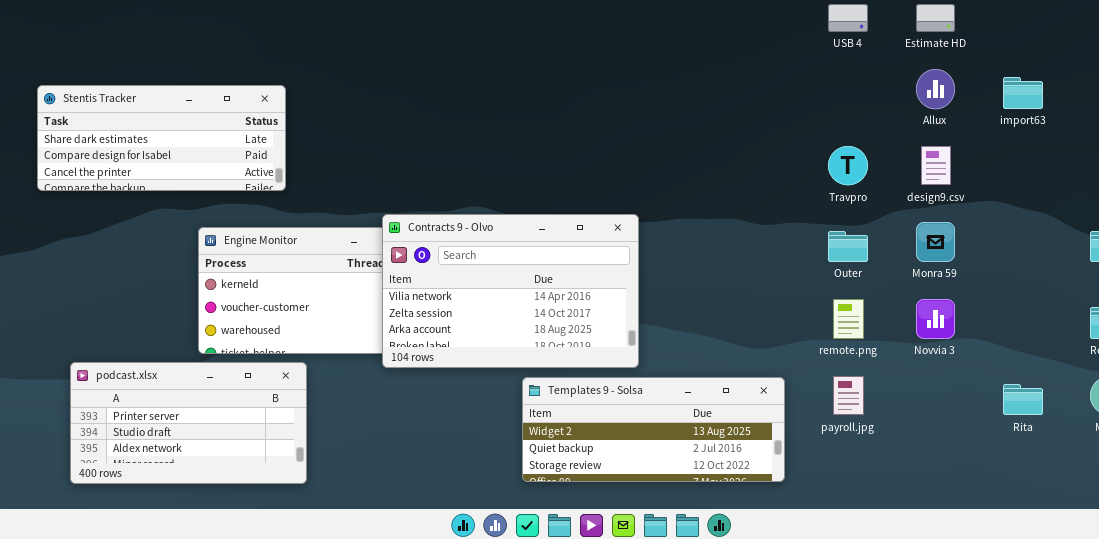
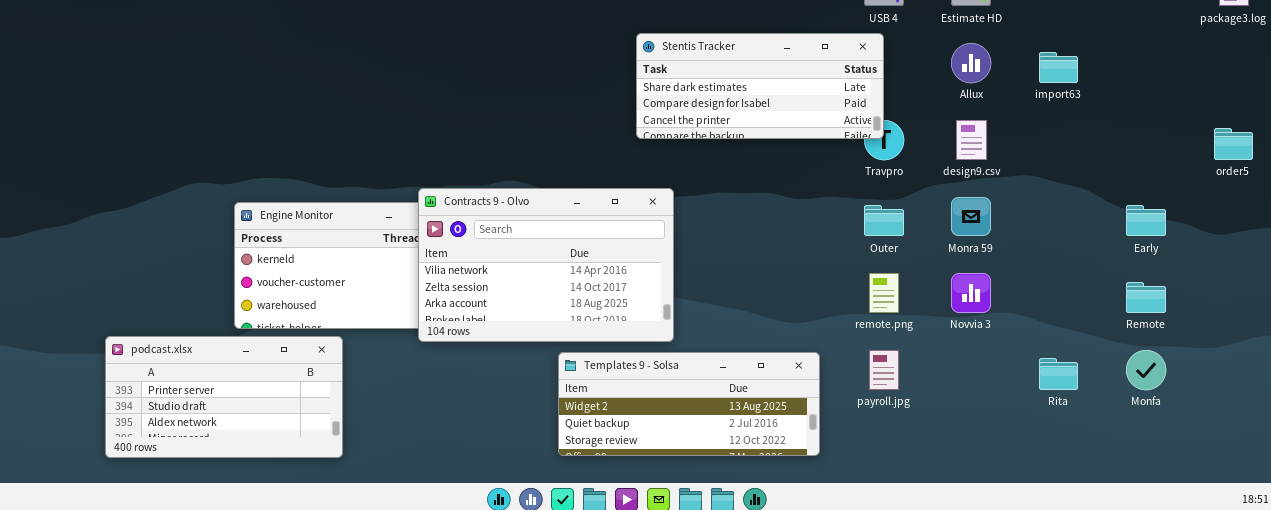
Stentis Tracker: [37,85,286,191] -> [636,33,884,139], moved

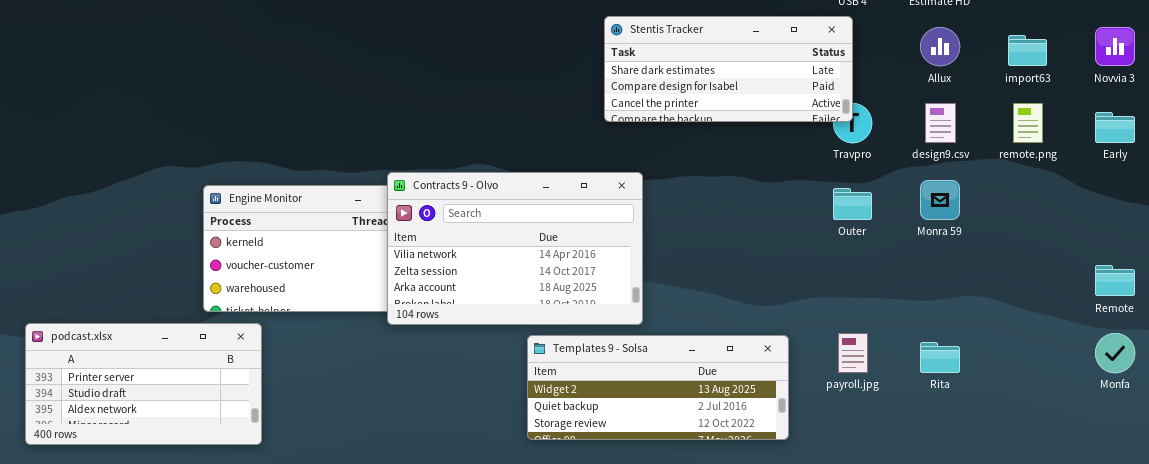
Early: [1126,205,1166,236] -> [1095,112,1135,143], moved
remote.png: [869,273,899,313] -> [1013,103,1043,143], moved
Novvia 3: [951,273,991,313] -> [1095,27,1135,66], moved
podcast.xlsx: [105,336,343,458] -> [25,323,262,445], moved
Rita: [1039,358,1078,390] -> [920,342,960,373], moved

